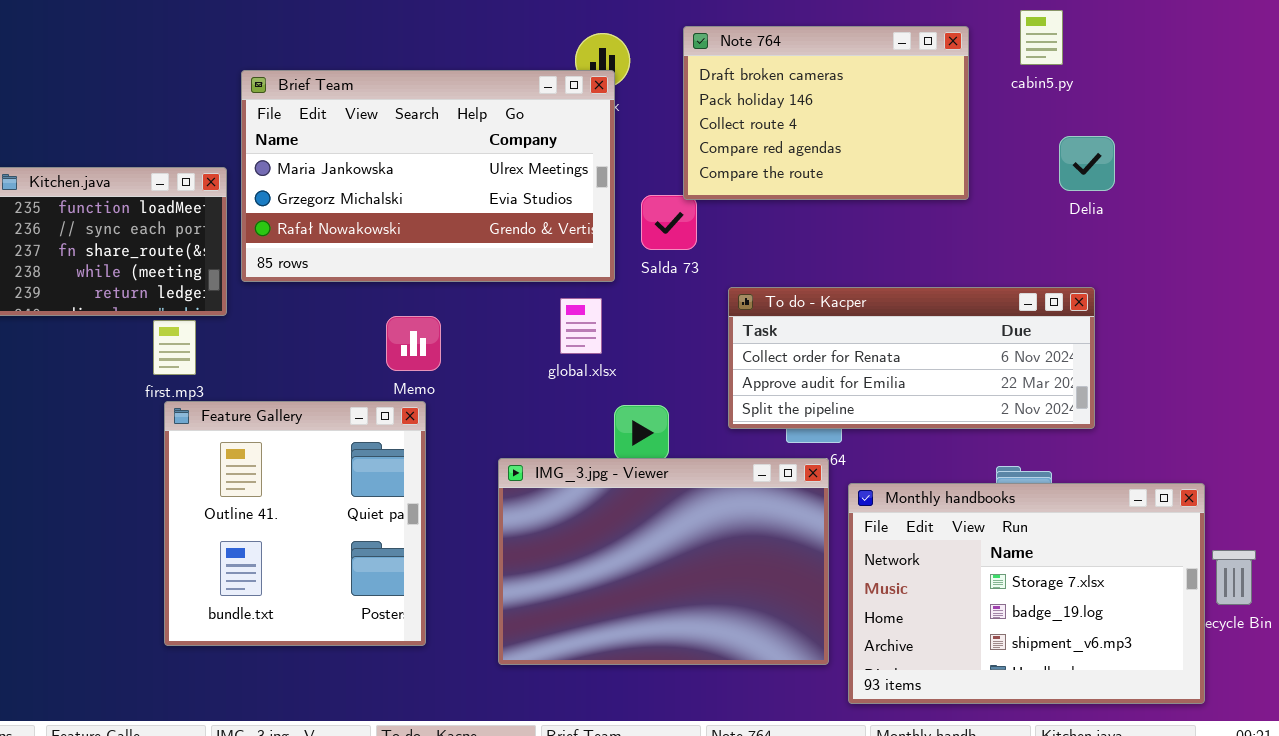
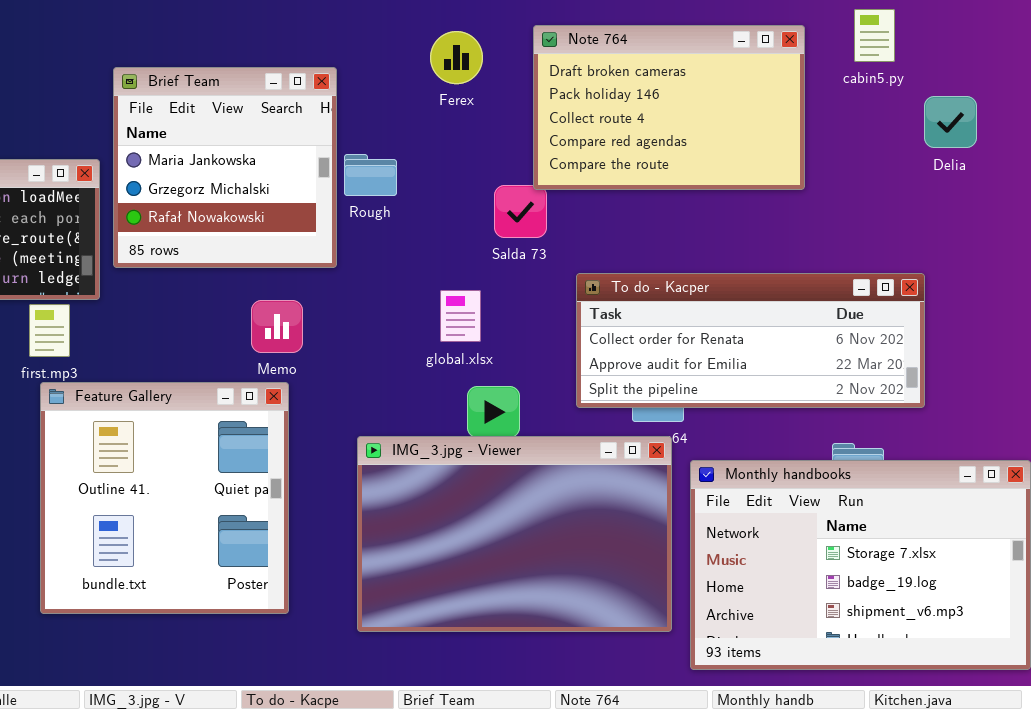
Brief Team: [241,70,615,282] -> [113,67,337,268], resized
Delia: [1059,136,1115,191] -> [924,96,977,148], moved
global.xlsx: [560,298,602,354] -> [440,290,481,342], moved

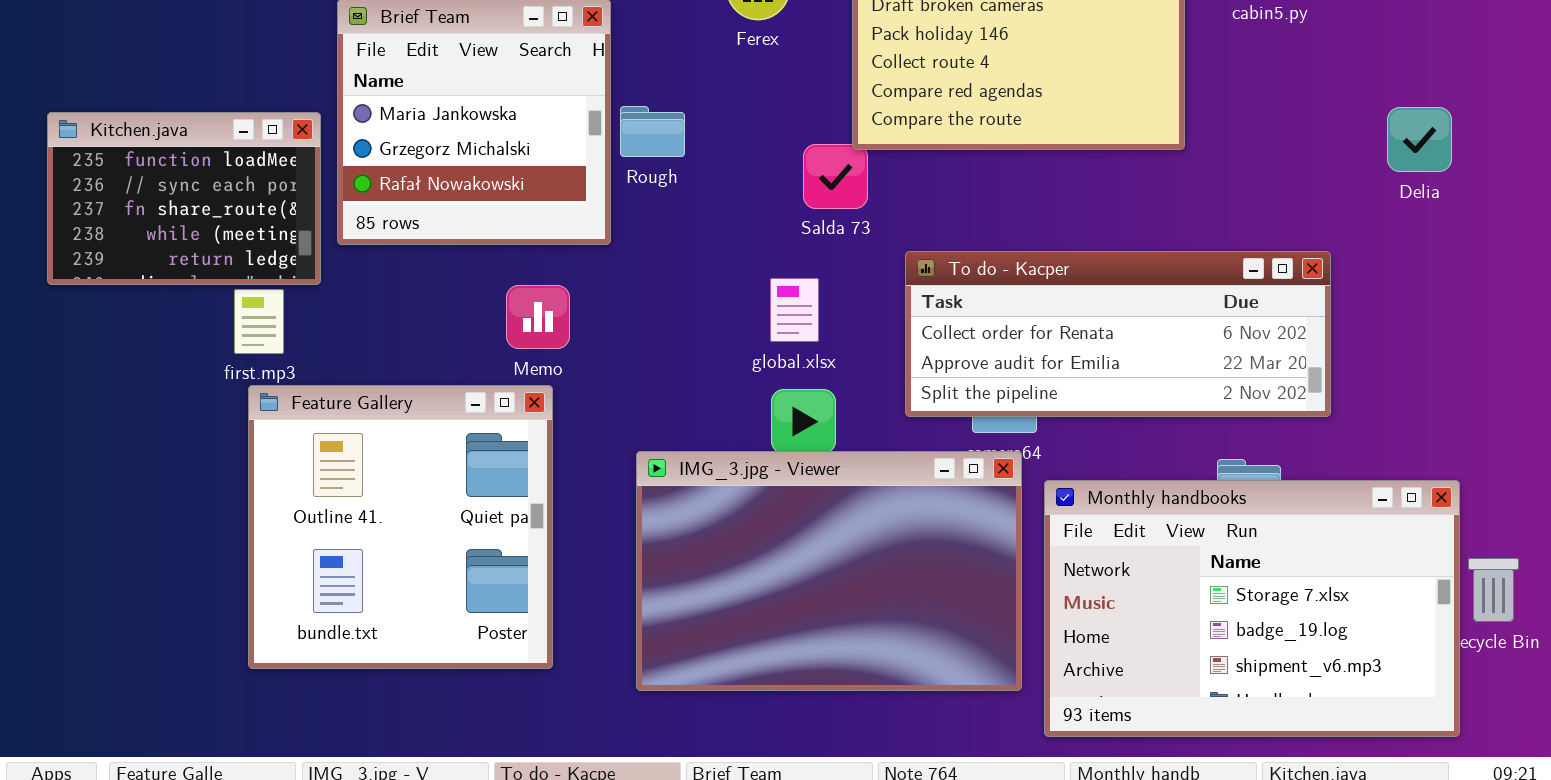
Delia: [924,96,977,148] -> [1387,107,1452,172], moved
global.xlsx: [440,290,481,342] -> [770,278,819,342], moved

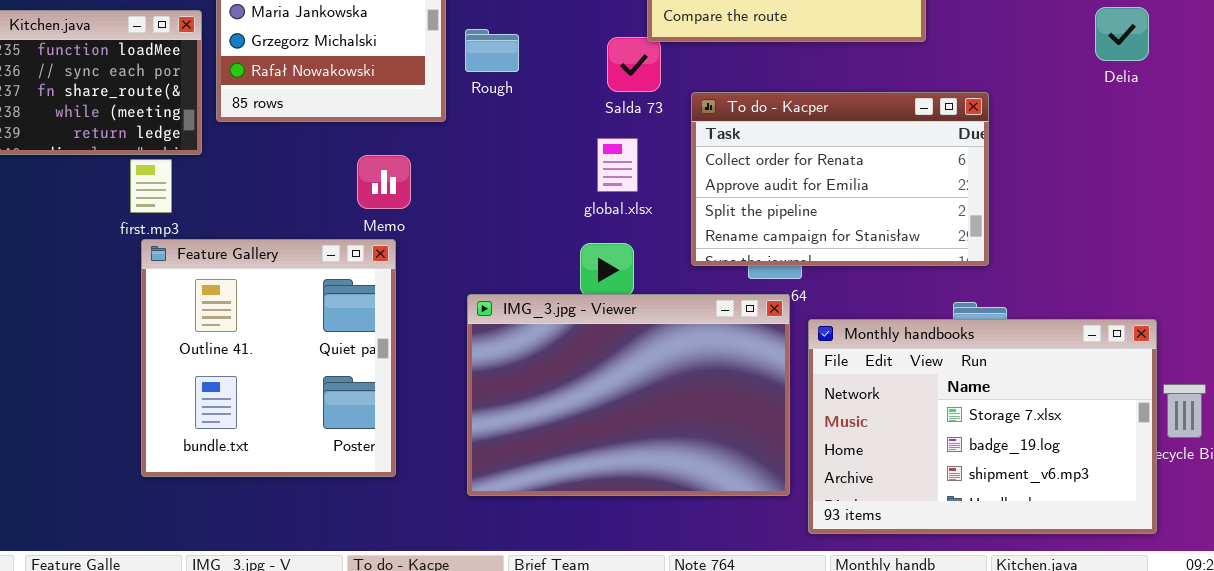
Rough: [620,106,685,157] -> [465,29,519,72], moved
To do - Kacper: [905,251,1331,417] -> [691,92,989,266], resized
global.xlsx: [770,278,819,342] -> [597,138,638,192], moved

